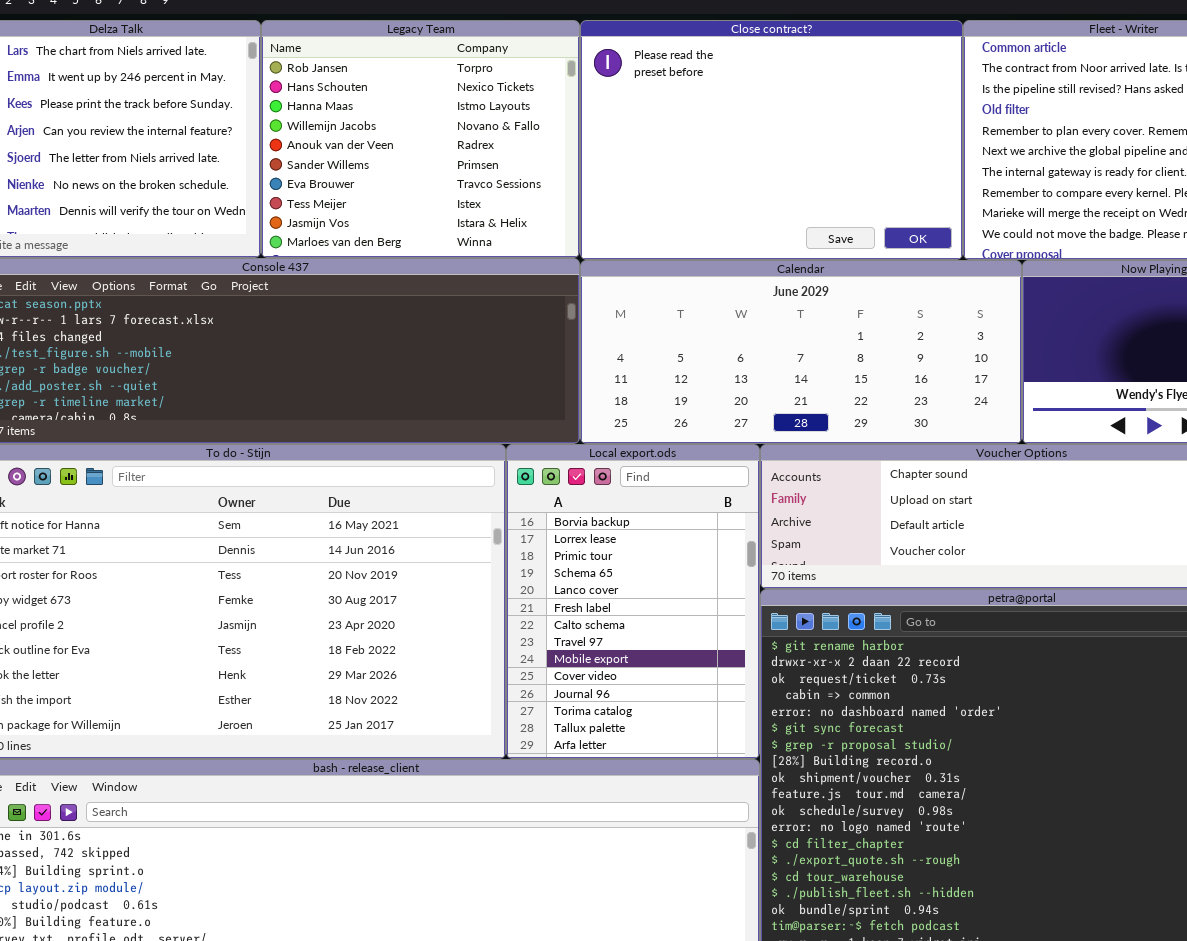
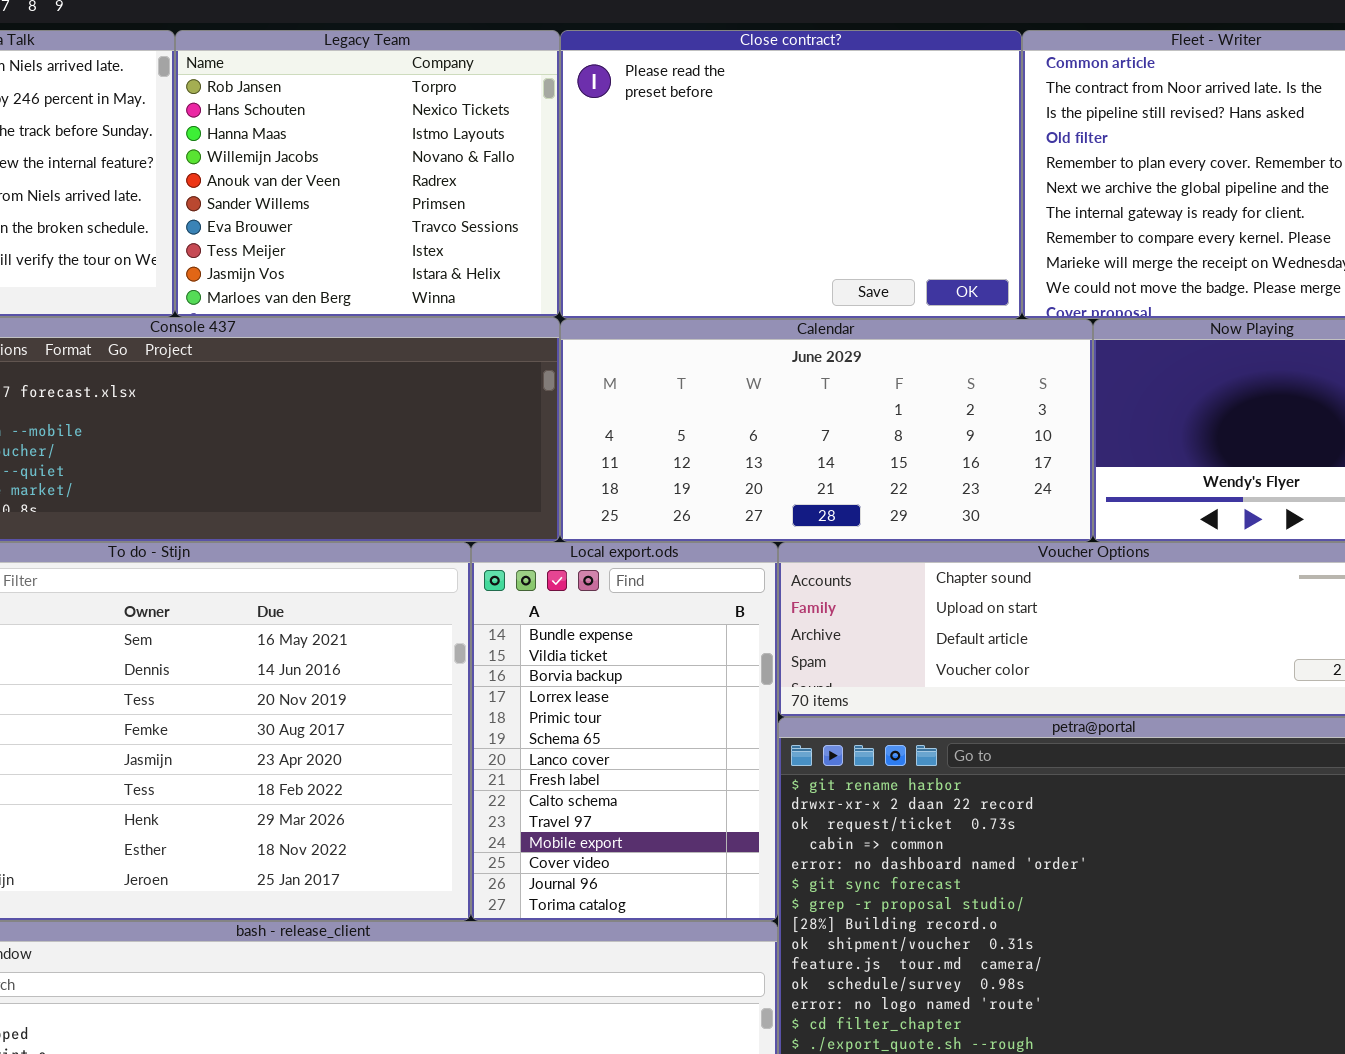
Local export.ods: [506,444,760,759] -> [471,542,778,921], scrolled up 2 rows

